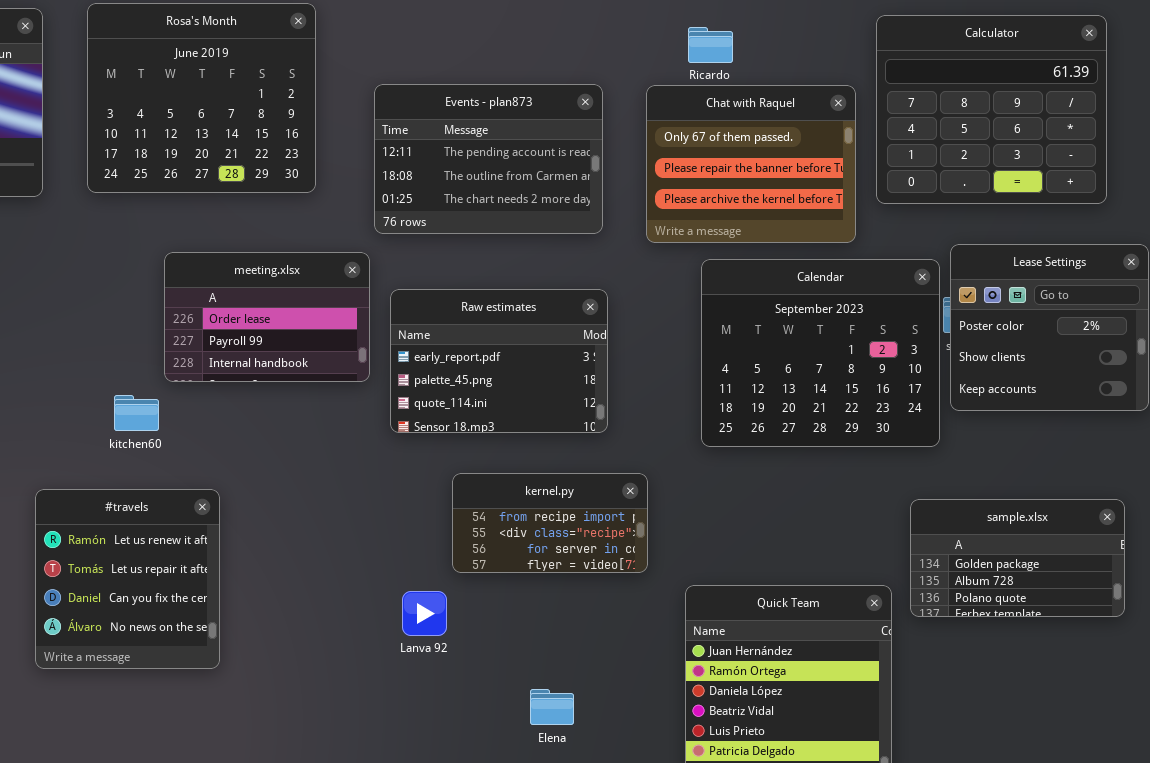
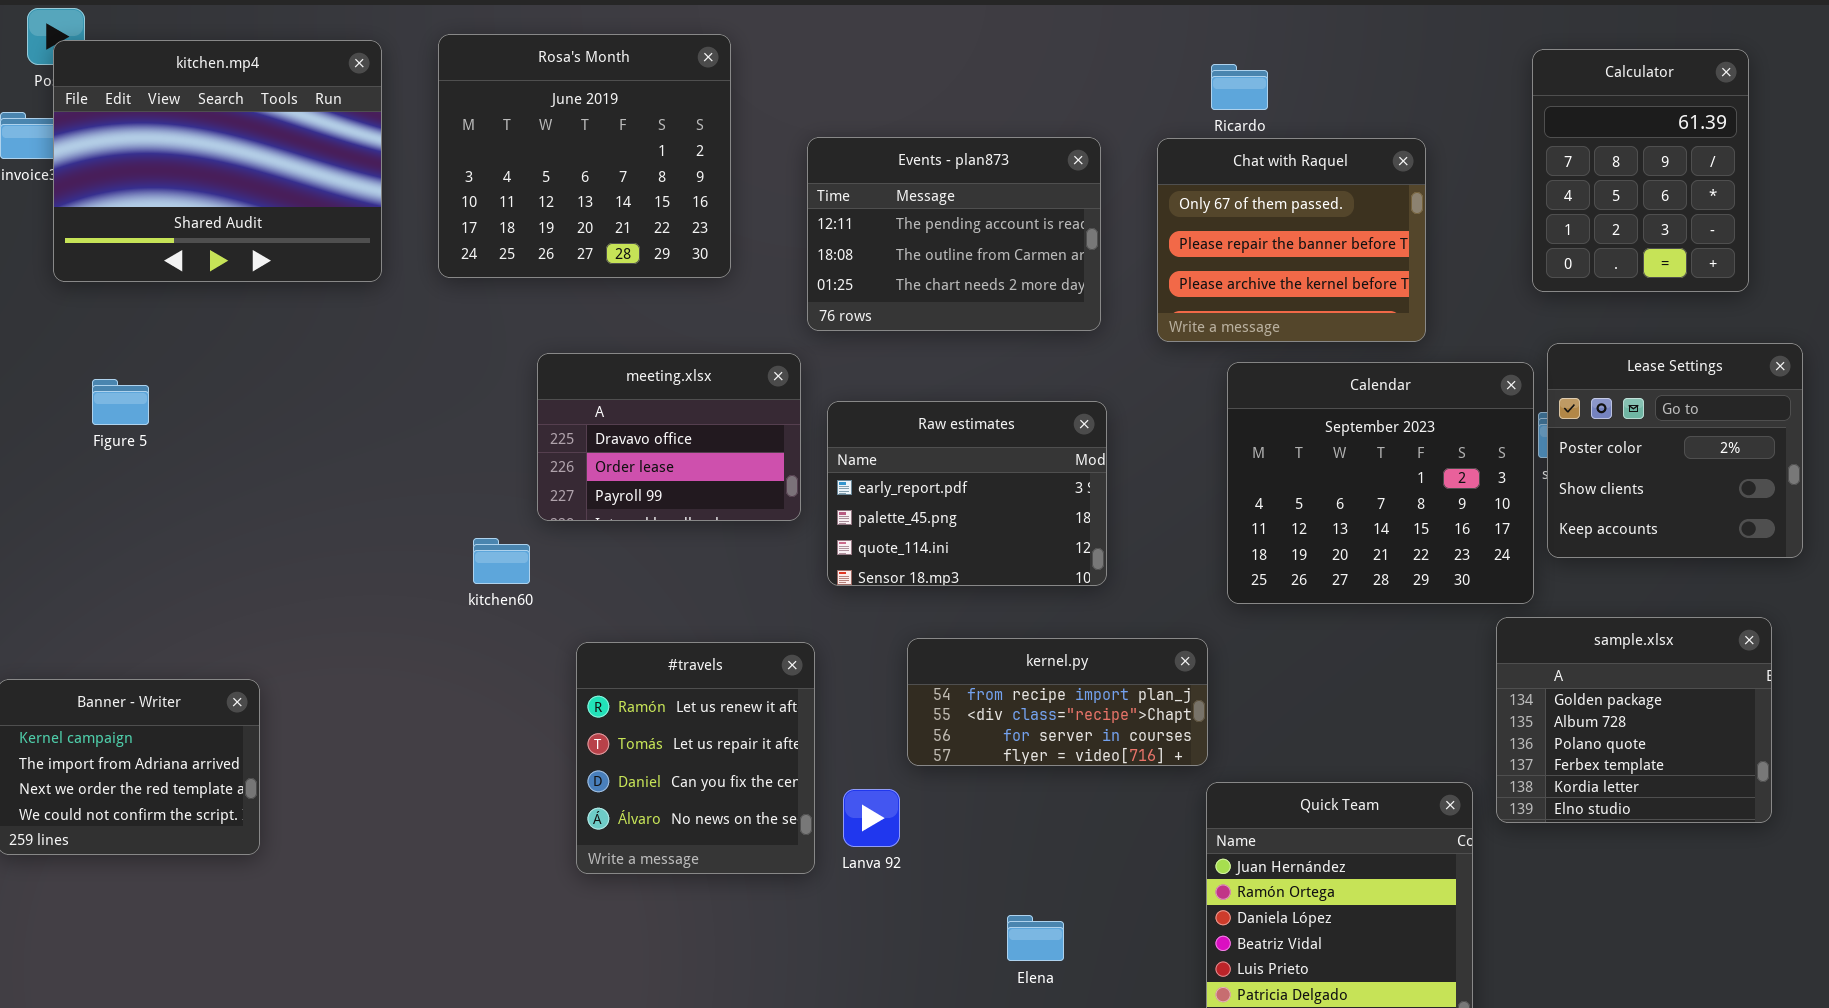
Calculator: [876,15,1107,204] -> [1532,49,1749,292], resized
meeting.xlsx: [164,252,370,382] -> [537,353,801,521], scrolled up 1 row
kernel.py: [452,473,648,573] -> [907,638,1208,766], resized
#travels: [35,489,220,669] -> [576,642,815,874], moved
sample.xlsx: [910,499,1125,617] -> [1496,617,1772,823], resized

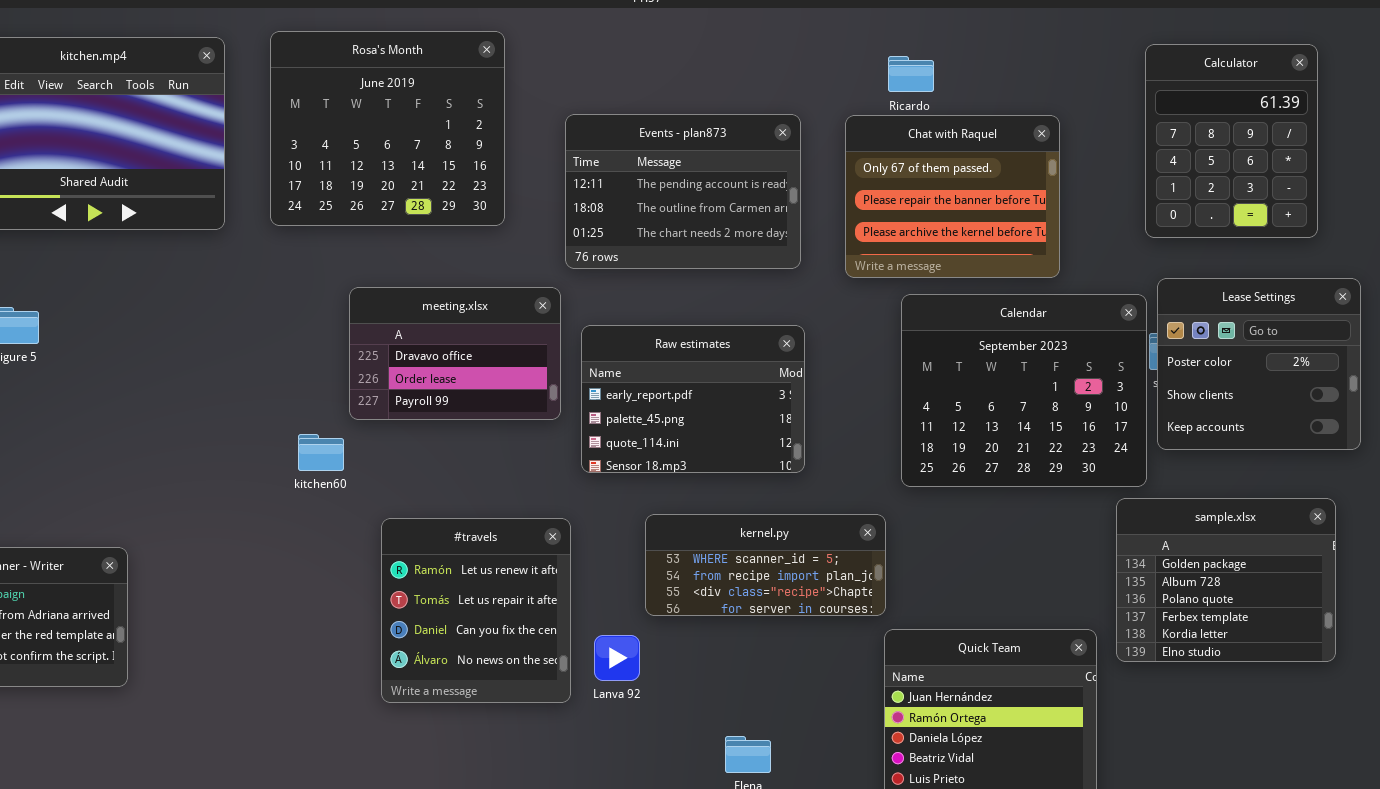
kernel.py: [907,638,1208,766] -> [645,514,886,616], scrolled up 1 row

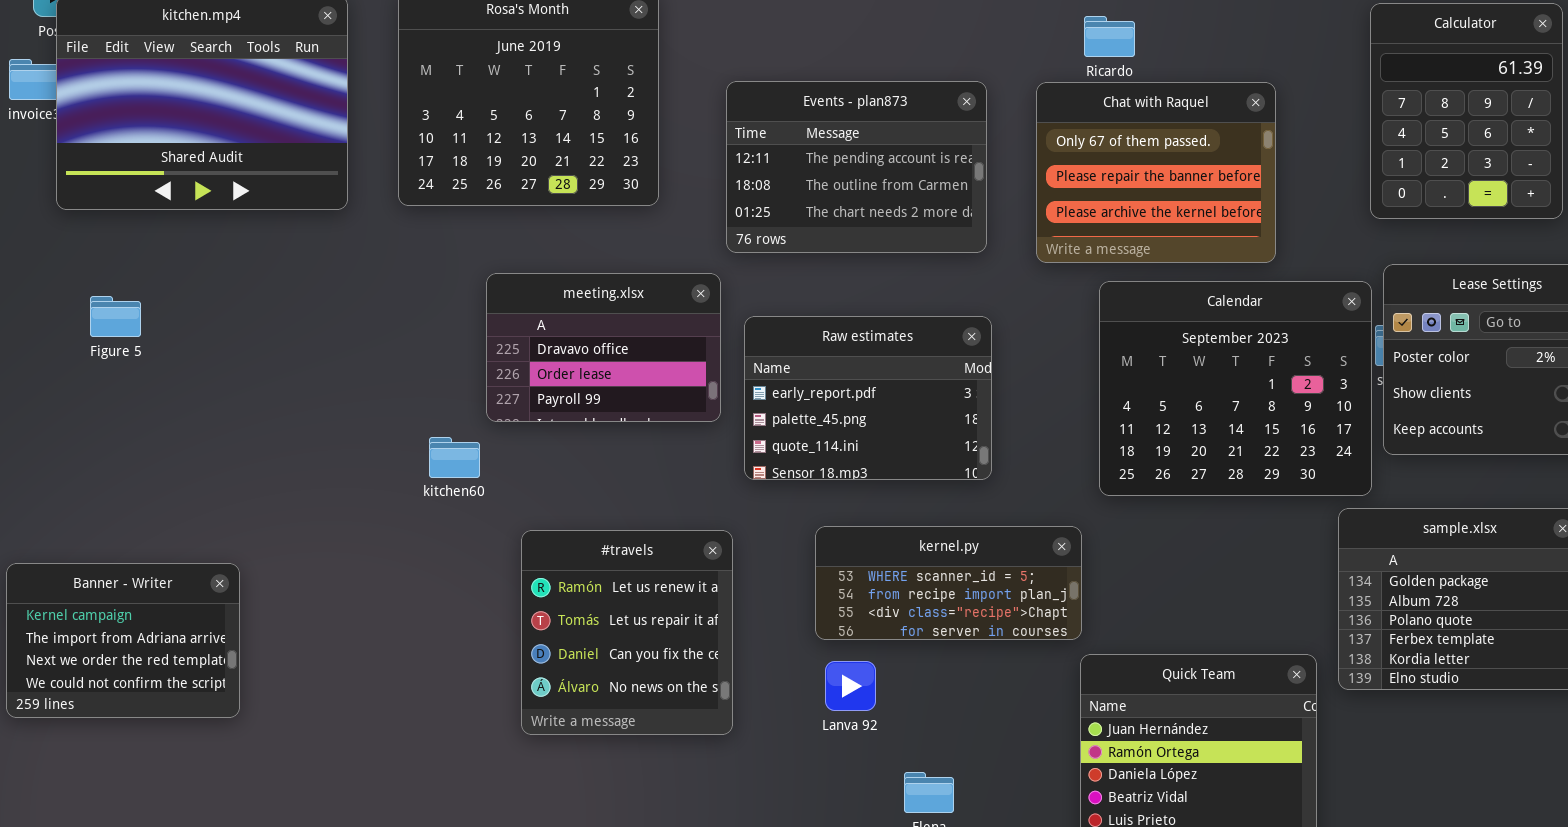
Lanva 92: [594,635,640,681] -> [825,661,876,711], moved

